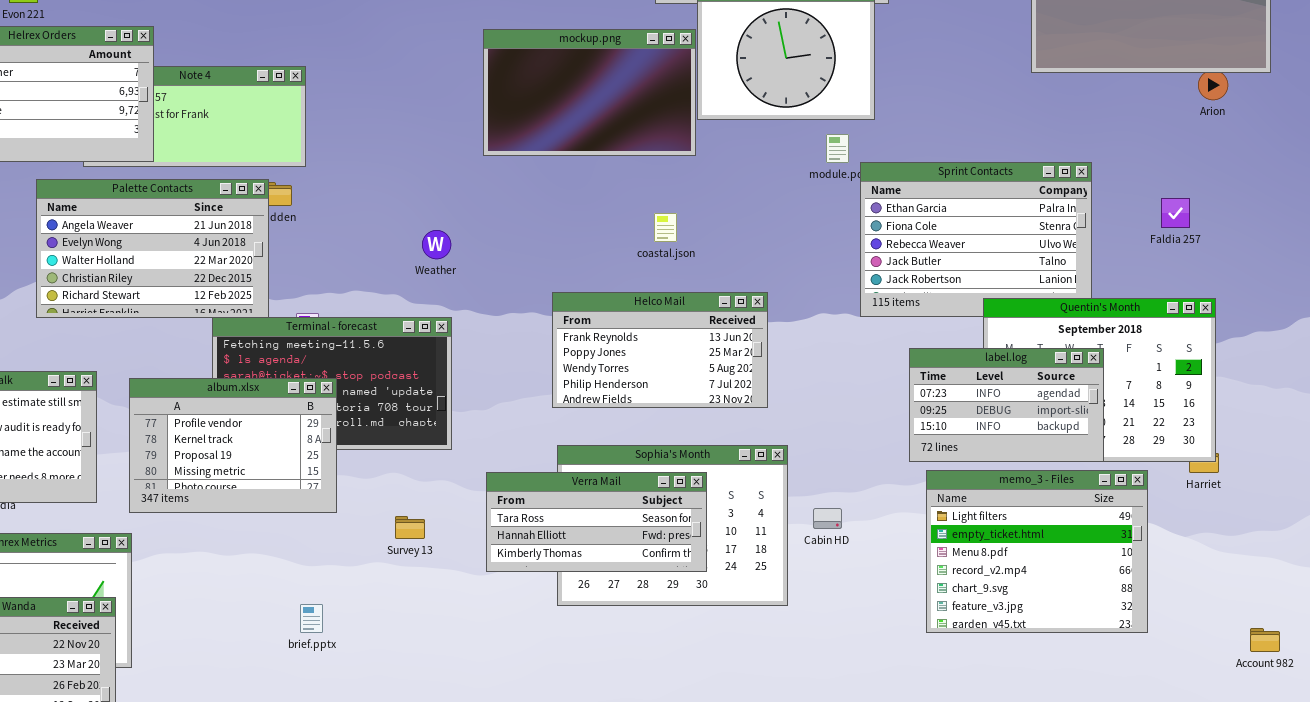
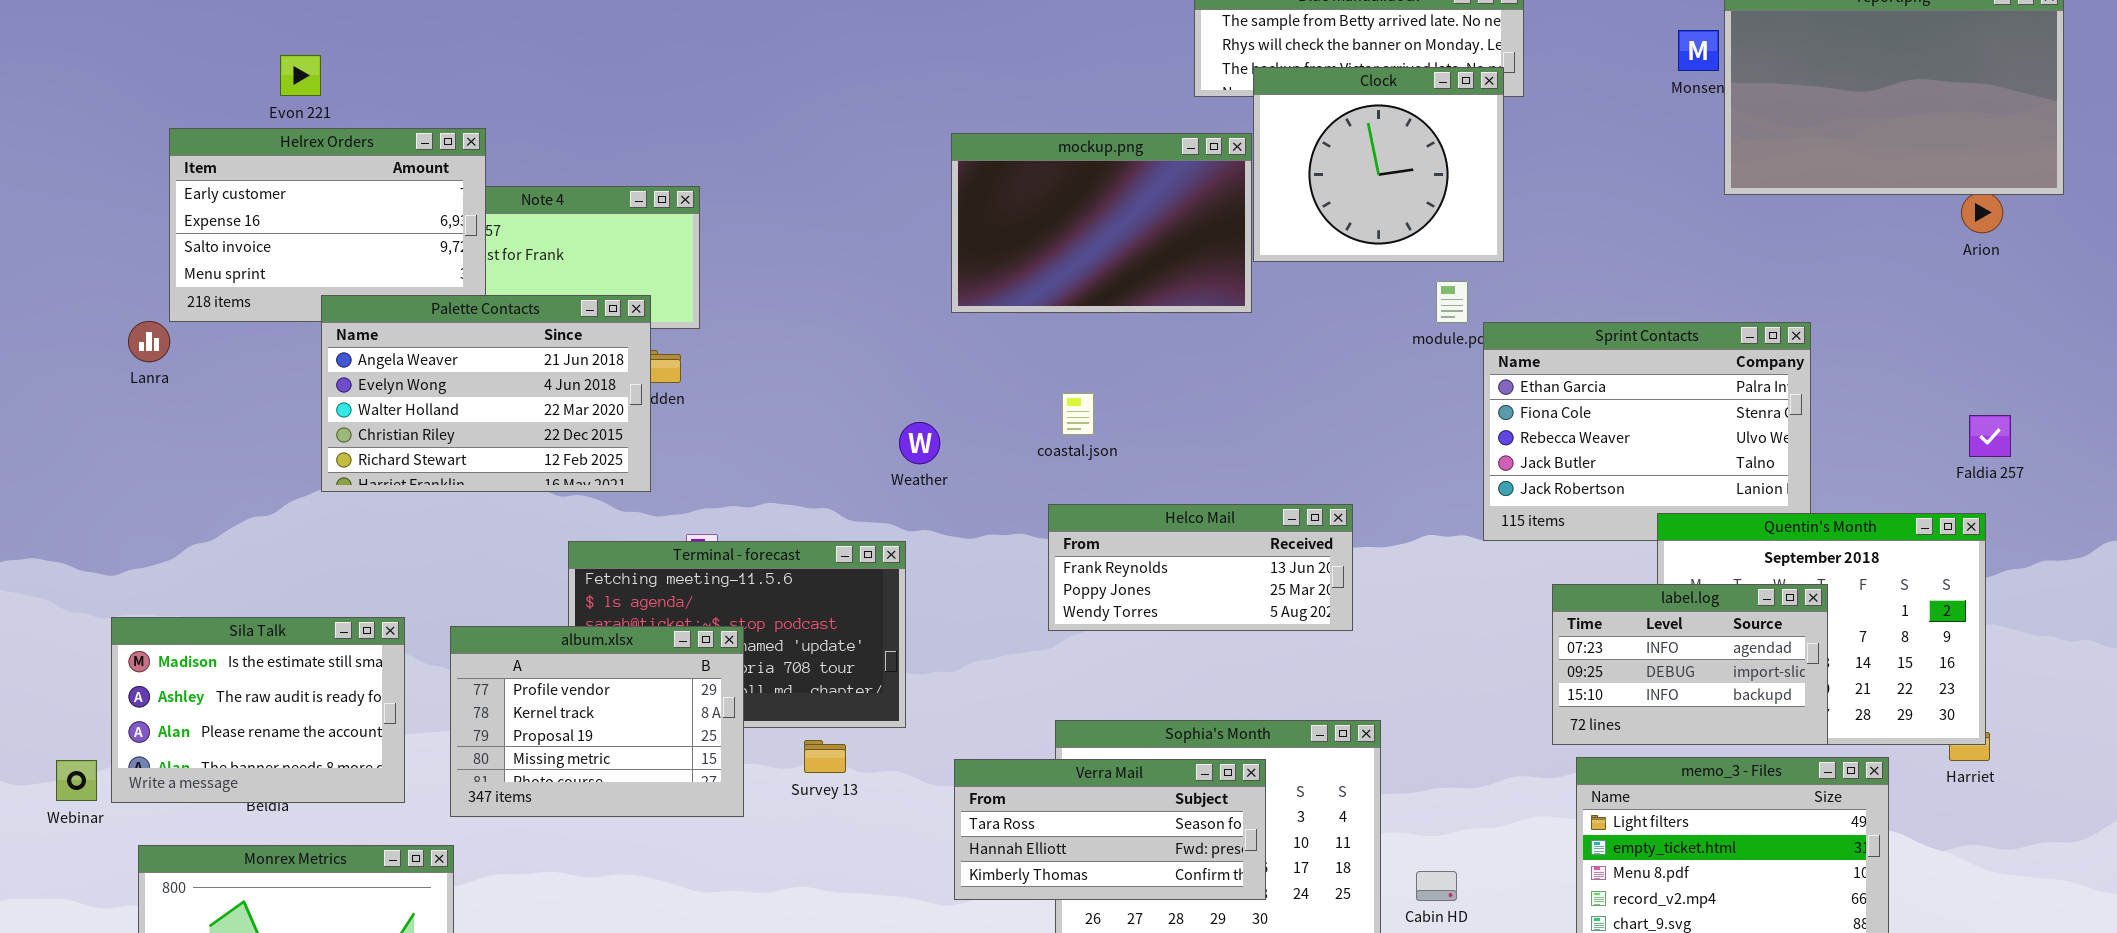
Palette Contacts: [36,179,269,318] -> [321,295,651,492], moved
Faldia 257: [1161,198,1190,228] -> [1969,415,2011,457], moved
coastal.json: [654,213,677,242] -> [1062,393,1094,435], moved
Weather: [422,230,451,259] -> [899,422,940,464], moved
Helco Mail: [552,292,768,408] -> [1048,504,1353,631], resized
Cabin HD: [813,508,842,529] -> [1416,871,1457,901], moved
Survey 13: [395,516,425,539] -> [804,740,846,773], moved

